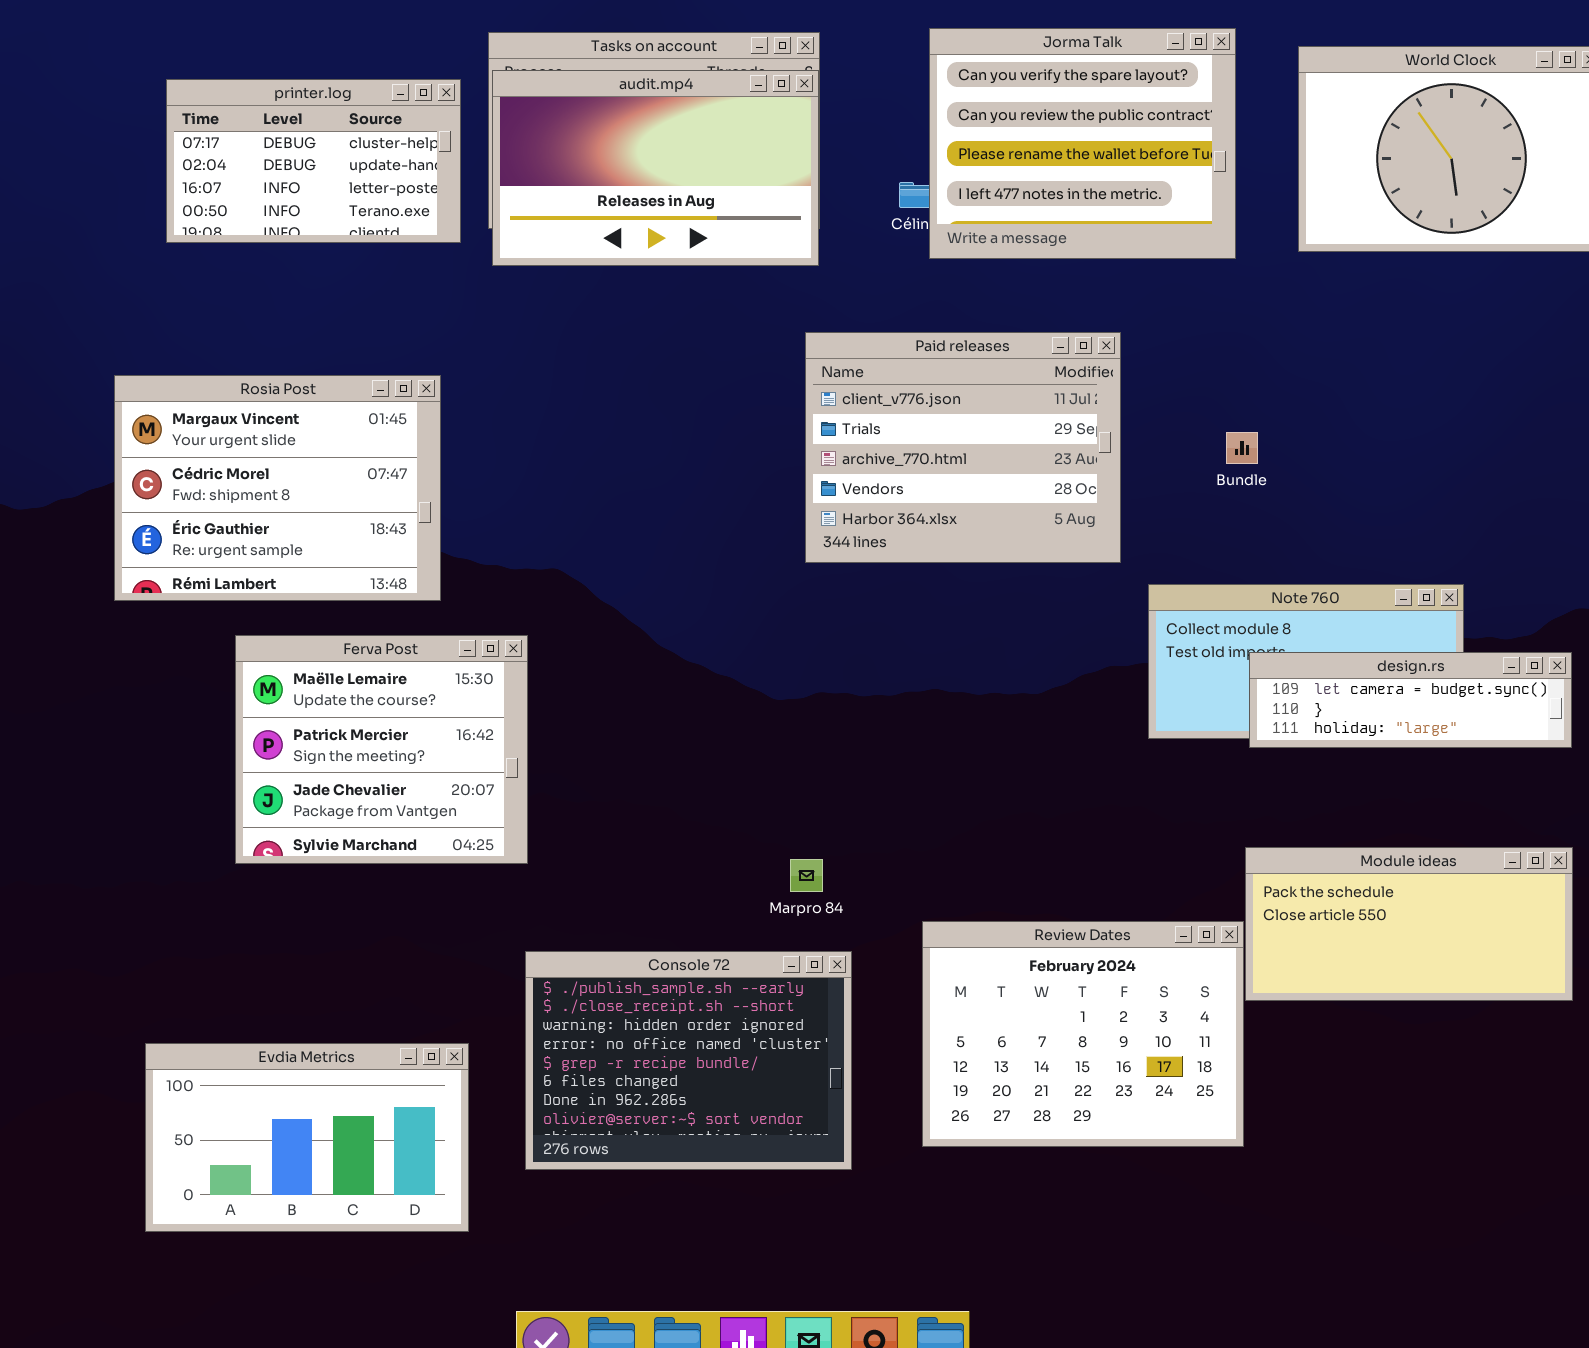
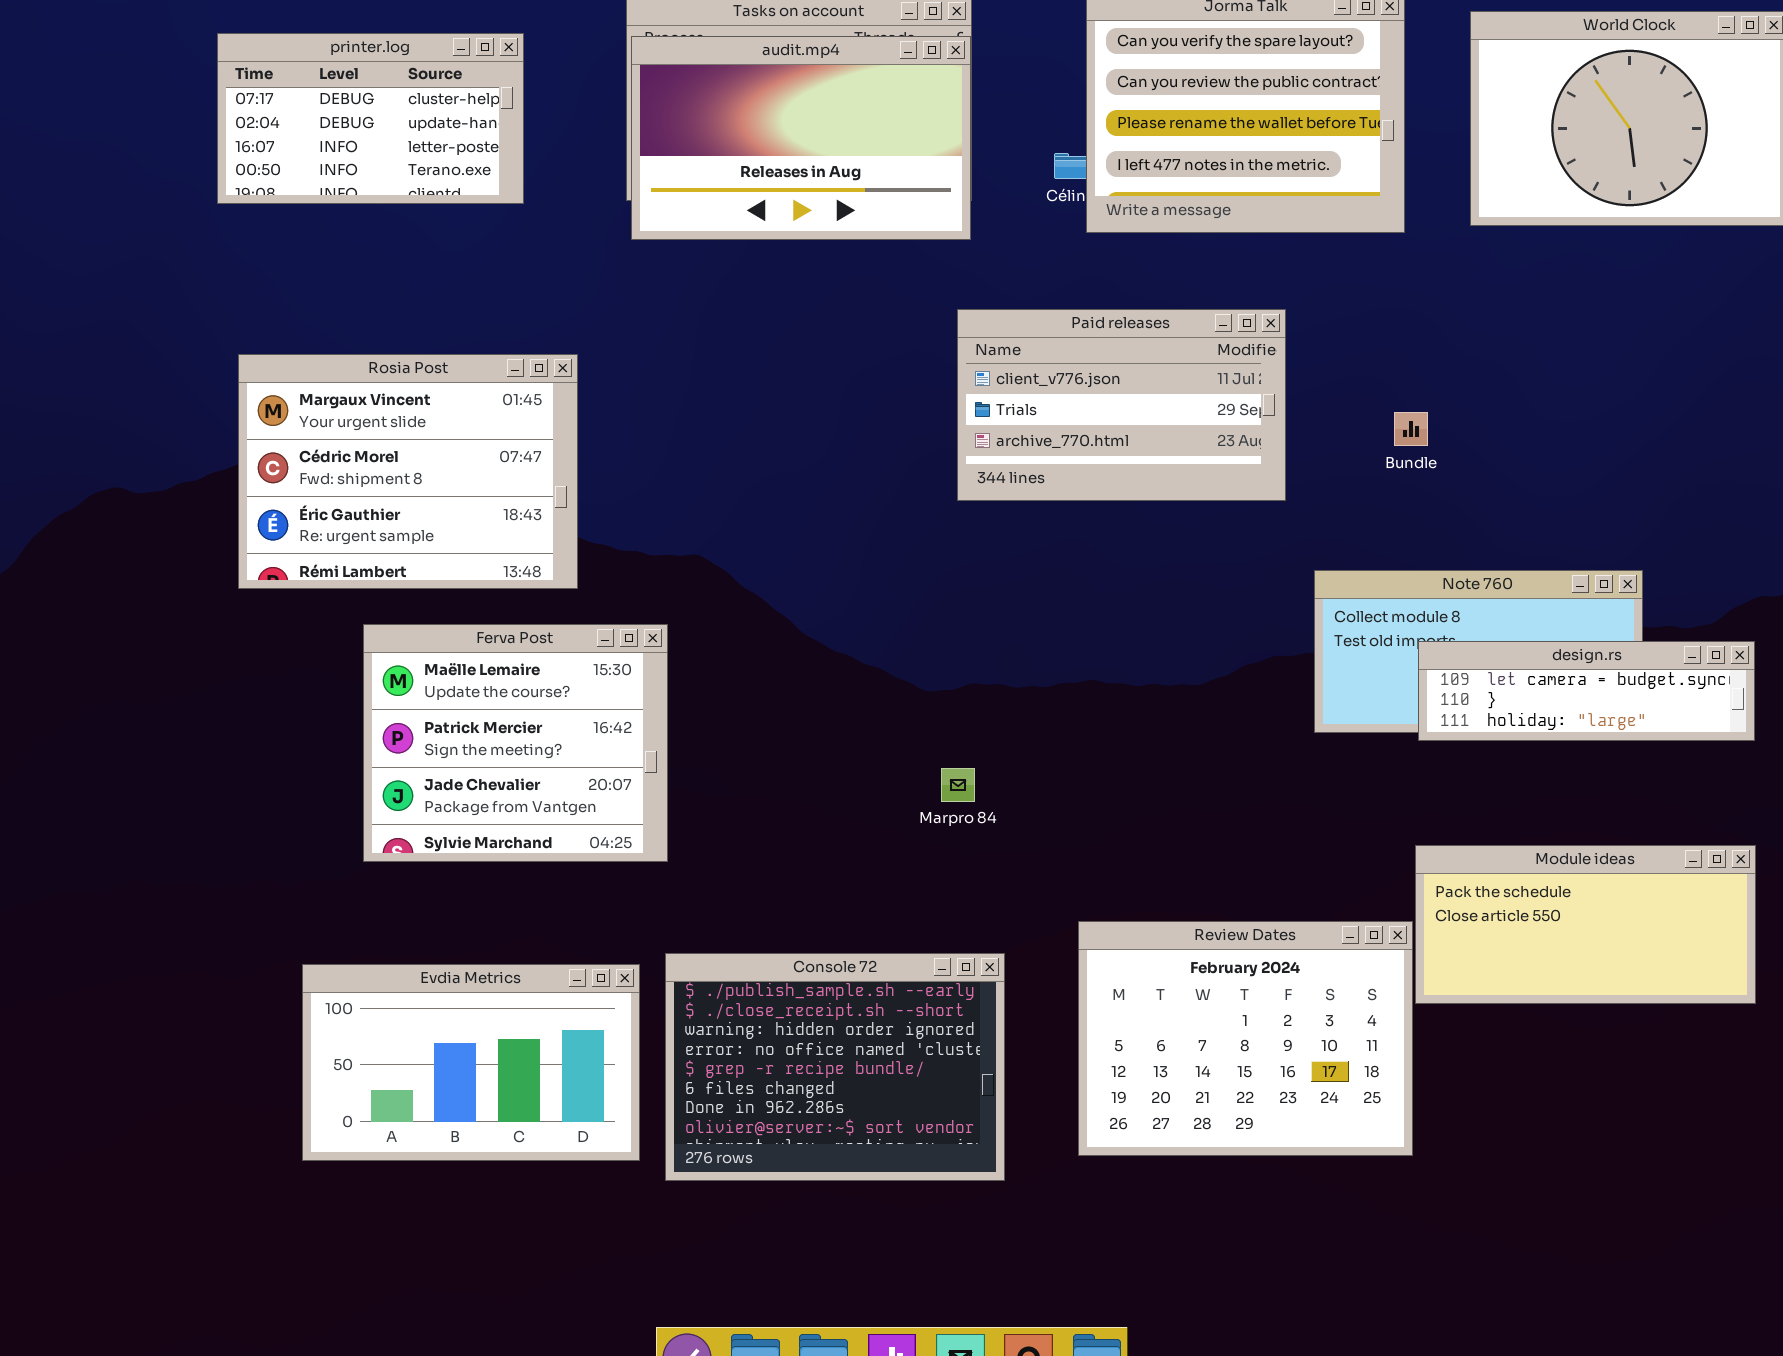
printer.log: [166,79,461,243] -> [217,33,524,204], moved
Paid releases: [805,332,1121,563] -> [957,309,1286,501], resized
Marpro 84: [790,859,823,892] -> [941,768,975,802], moved
Evdia Metrics: [145,1043,469,1232] -> [302,964,640,1161], moved

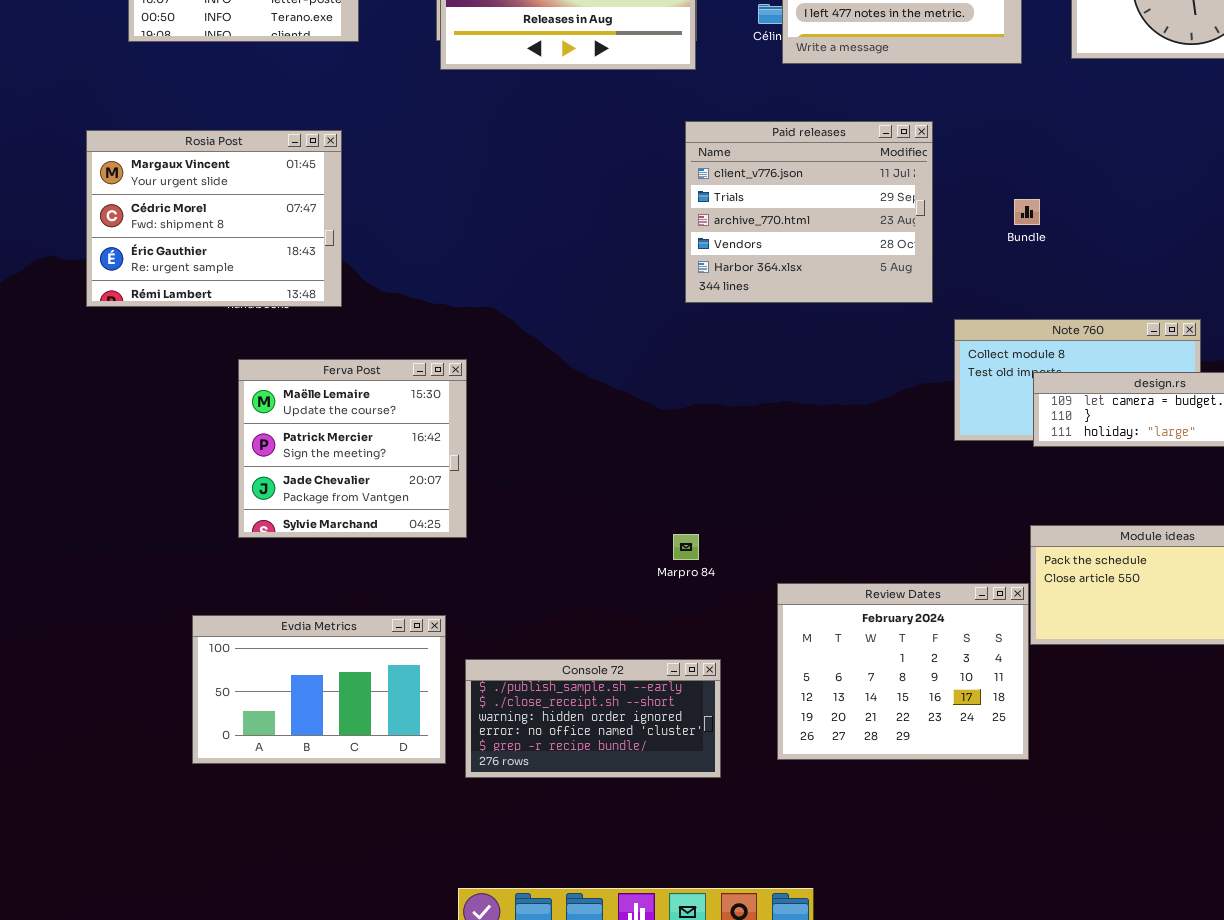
Paid releases: [957,309,1286,501] -> [685,121,933,303], resized
Rosia Post: [238,354,578,589] -> [86,130,342,307], moved
Marpro 84: [941,768,975,802] -> [673,534,699,560], moved
Console 72: [665,953,1005,1181] -> [465,659,721,778], resized

